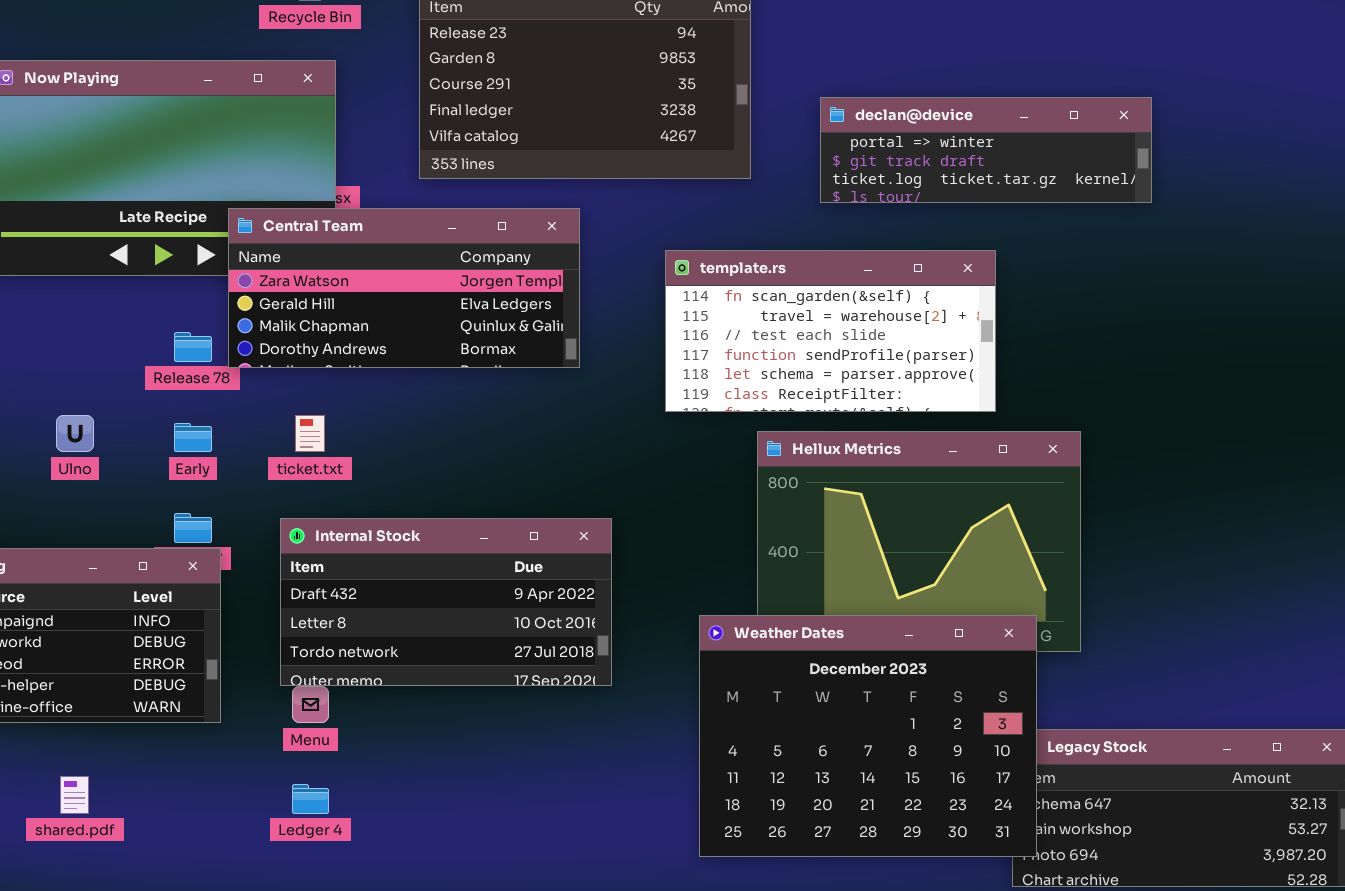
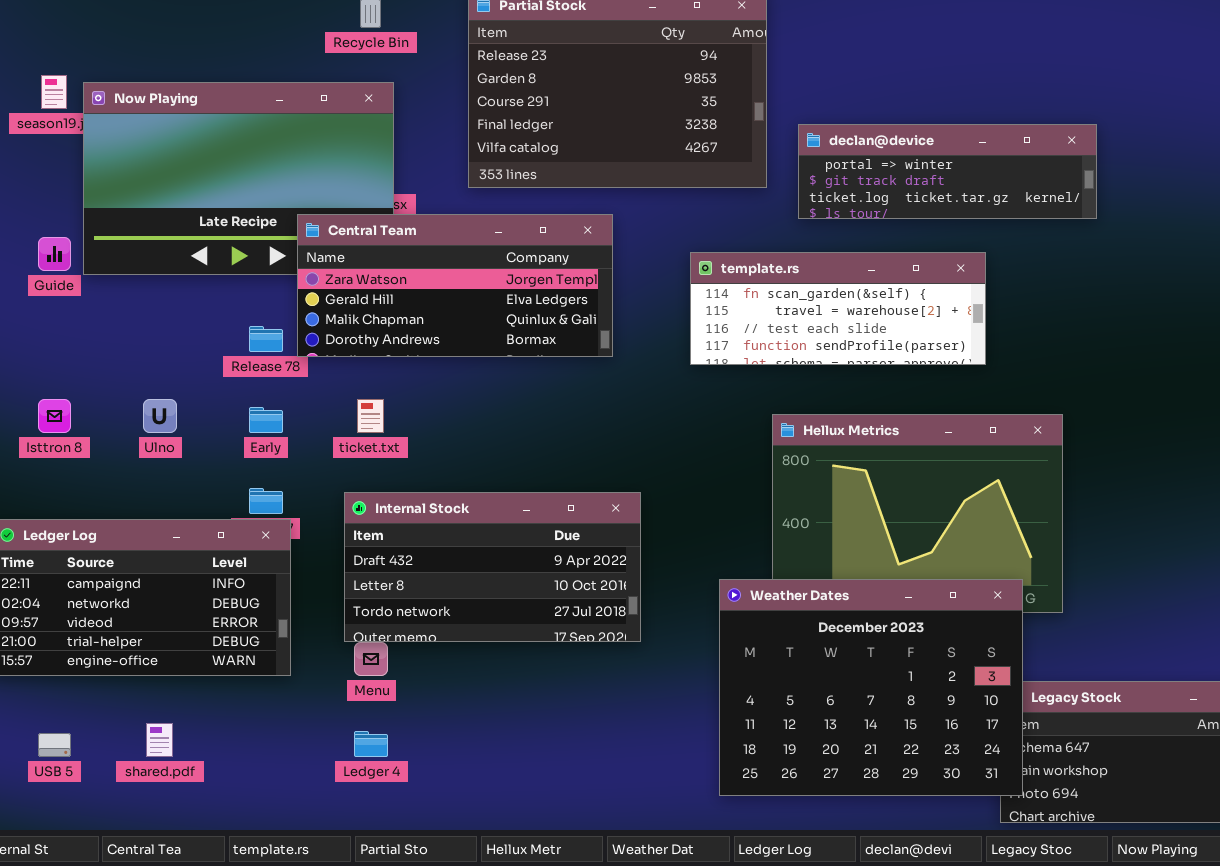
declan@device: [820,97,1152,203] -> [798,124,1097,219], moved
template.rs: [665,250,996,412] -> [690,252,986,365], resized

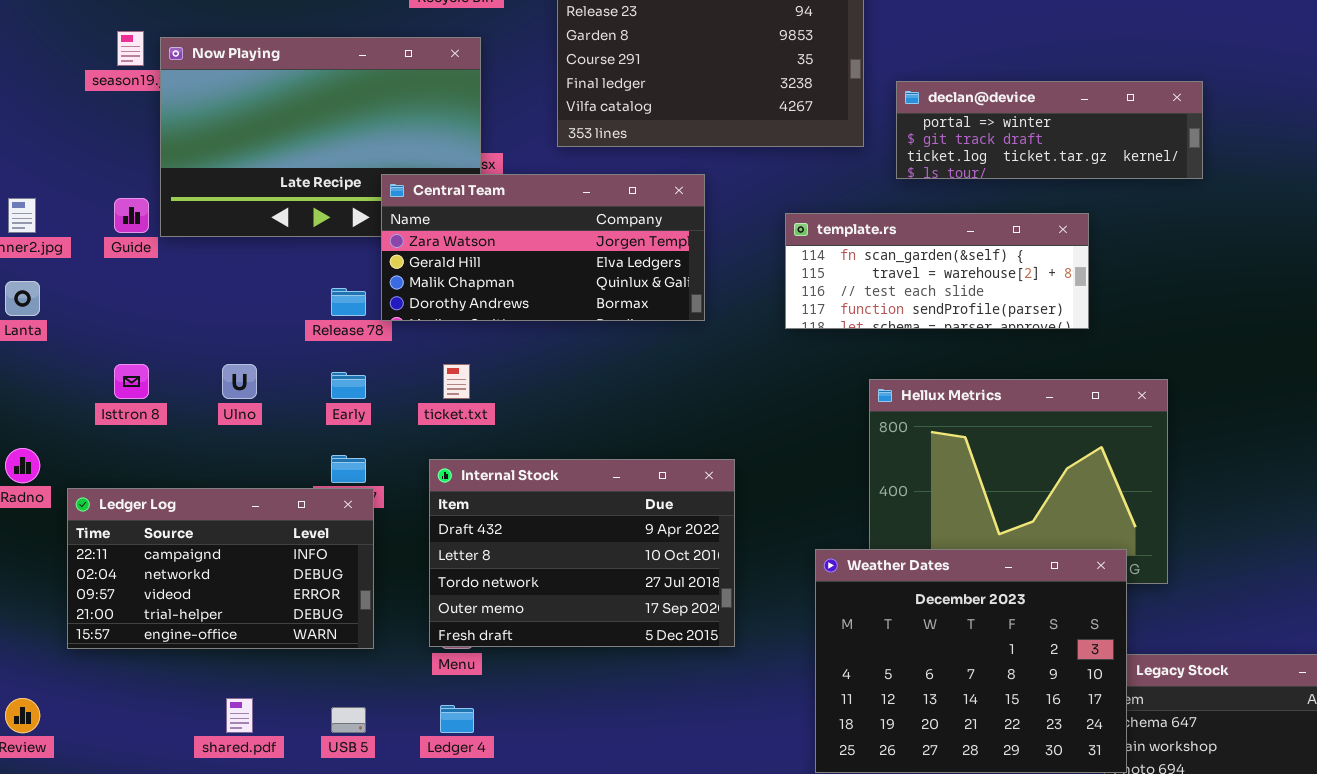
Internal Stock: [344,492,641,642] -> [429,459,735,647], resized
USB 5: [38,733,71,757] -> [331,707,366,733], moved

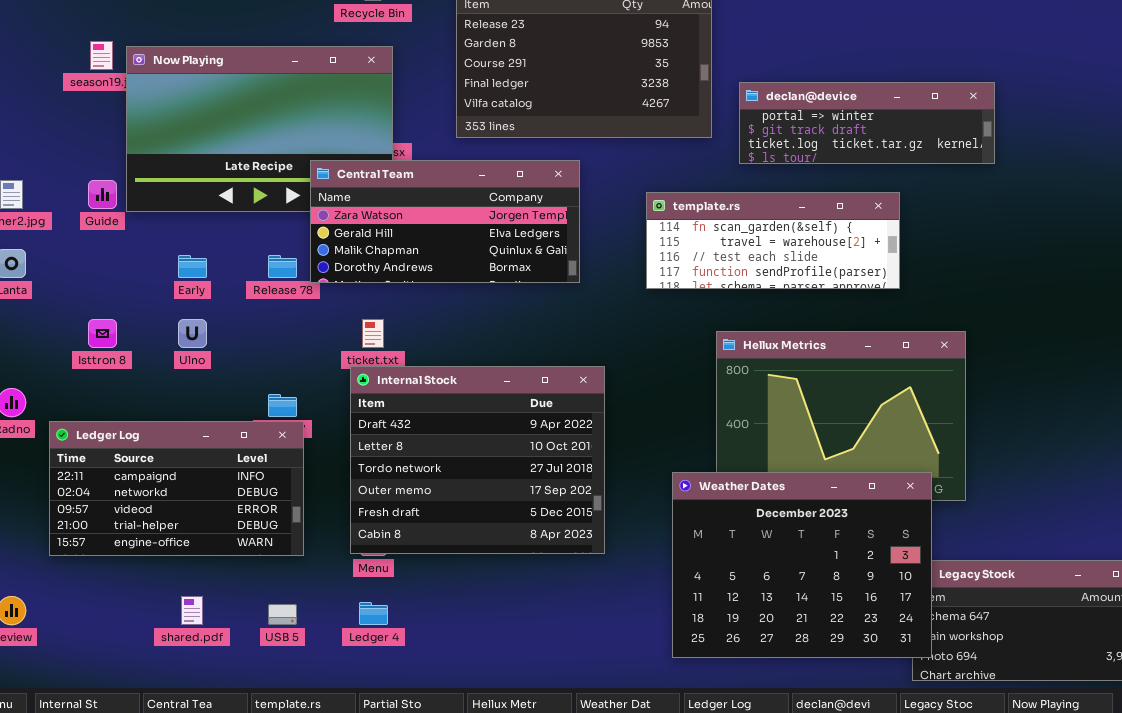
Early: [331,372,366,399] -> [178,255,207,278], moved
Internal Stock: [429,459,735,647] -> [350,366,605,554], resized

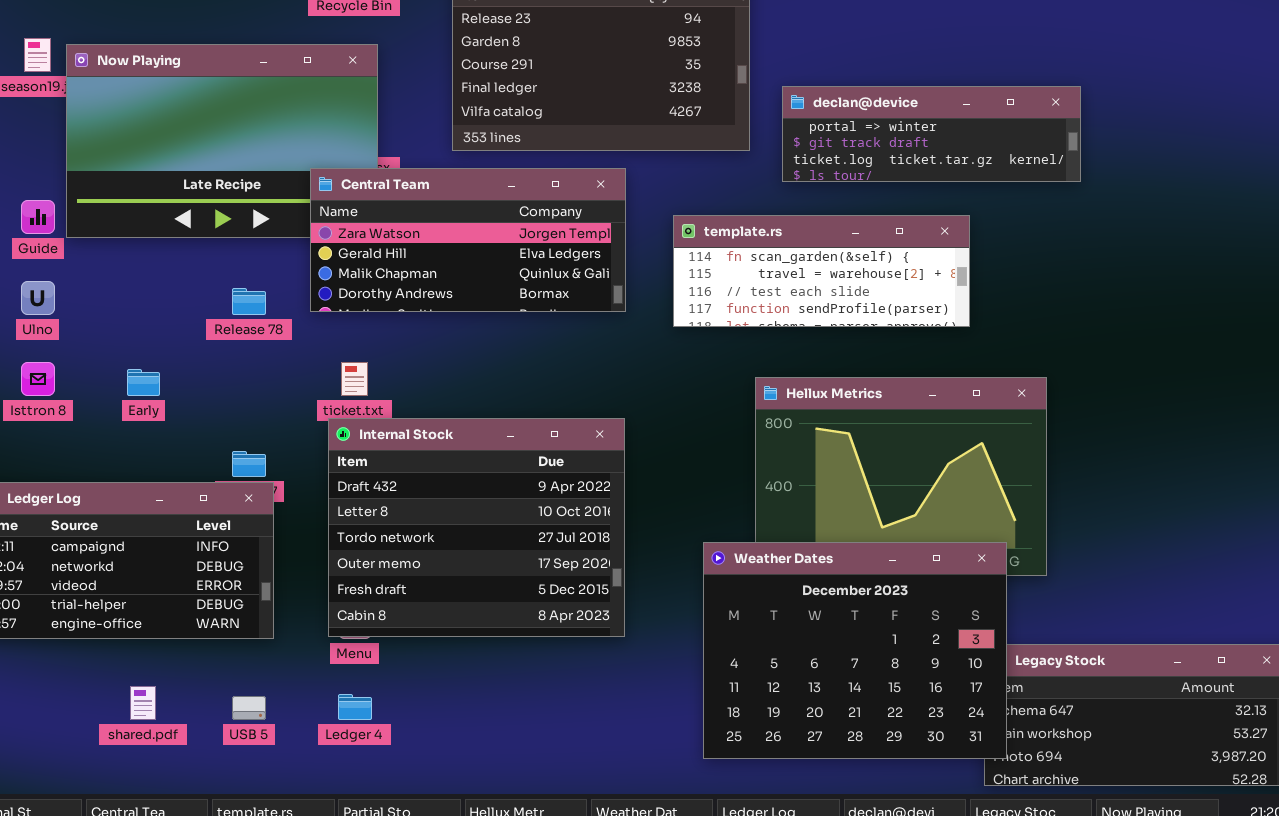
Central Team: [310,160,580,283] -> [310,168,626,312], moved
Early: [178,255,207,278] -> [127,369,160,396], moved
Ulno: [178,319,207,348] -> [21,281,55,315], moved

